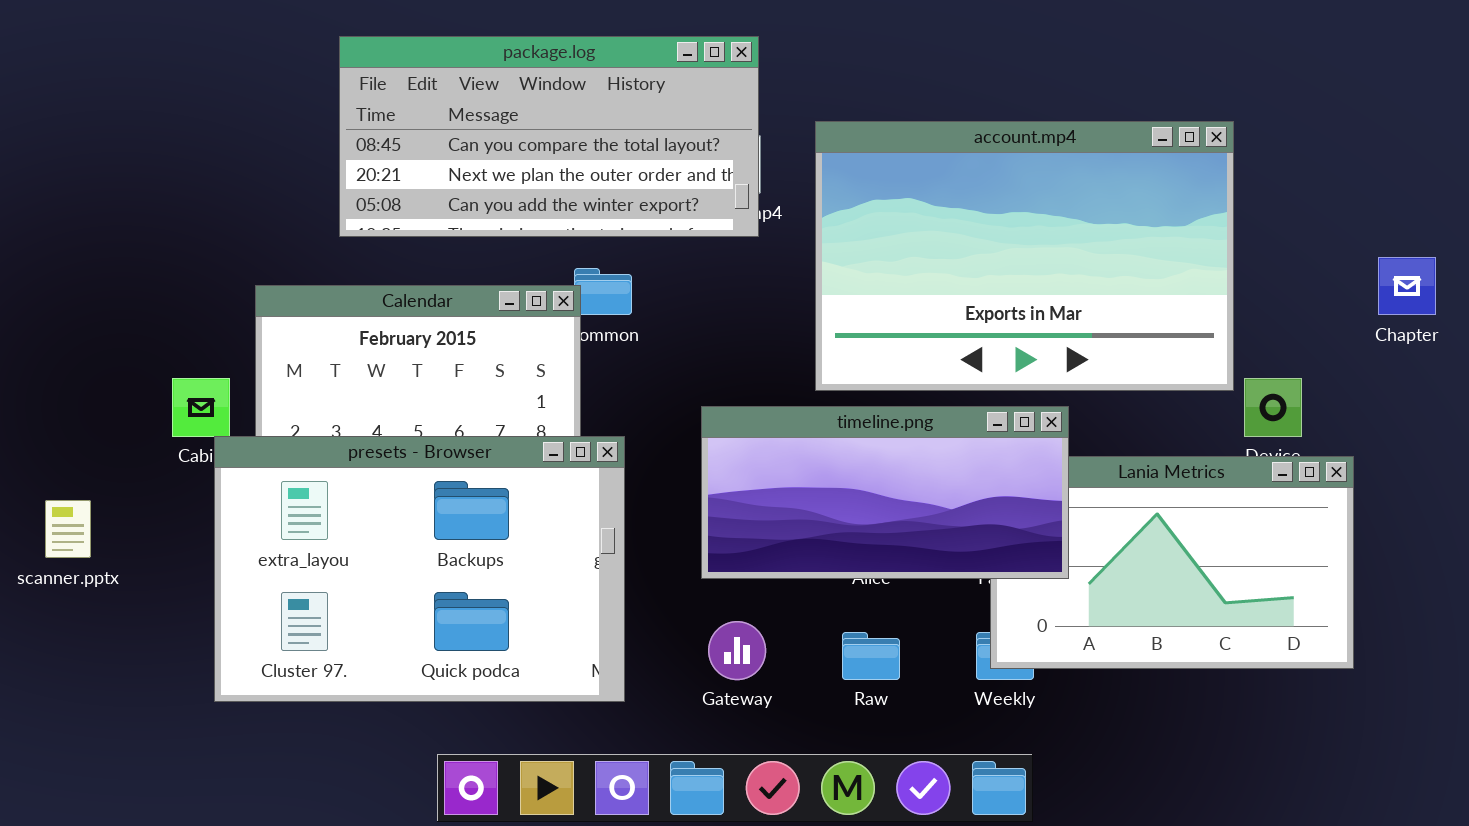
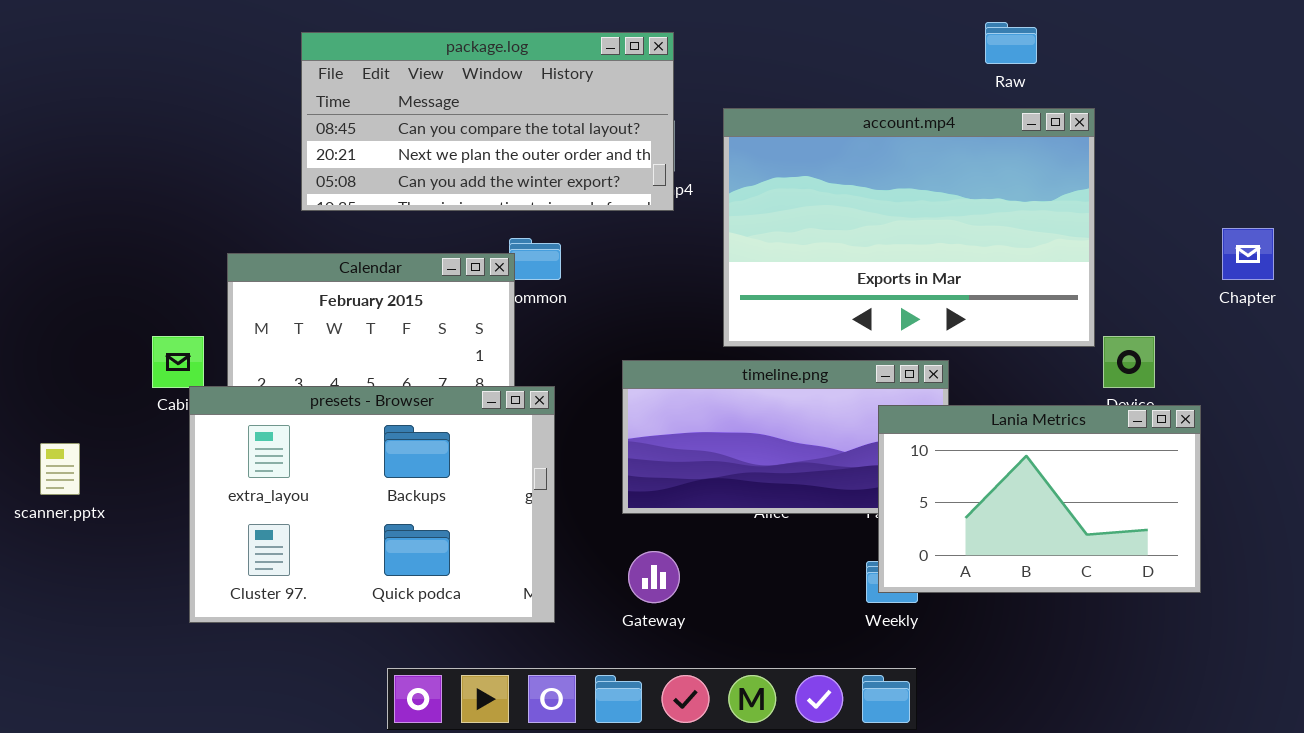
Lania Metrics: [990,456,1354,669] -> [878,405,1201,593], raised
Raw: [842,632,900,680] -> [985,22,1037,64], moved

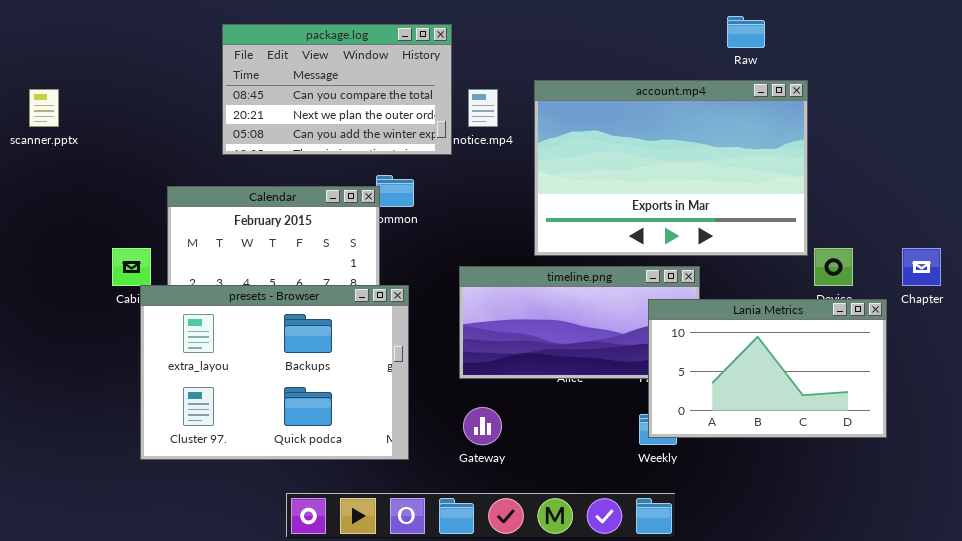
package.log: [301,32,674,211] -> [222,24,452,155], resized
Chapter: [1222,228,1274,280] -> [902,248,941,286], moved
scanner.pptx: [40,443,80,495] -> [29,89,59,127], moved

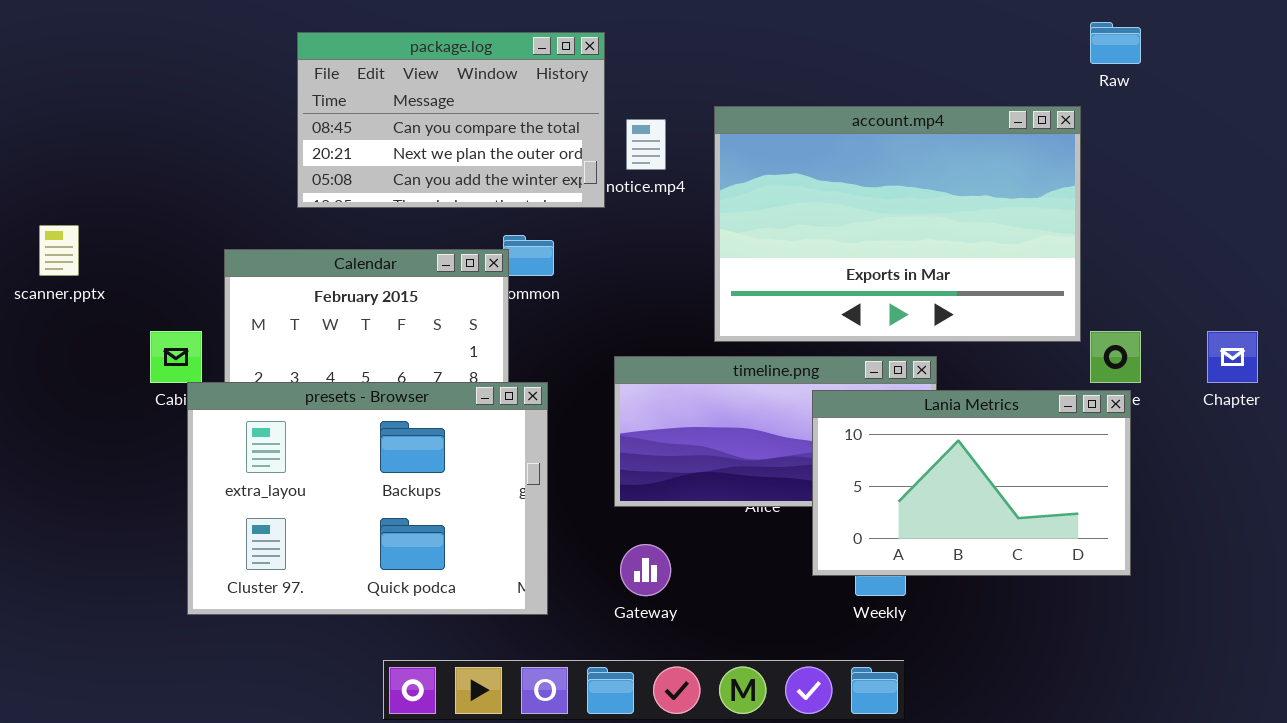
Raw: [727,16,765,48] -> [1090,22,1141,64], moved
scanner.pptx: [29,89,59,127] -> [39,225,79,276], moved
Lania Metrics: [648,299,887,438] -> [812,390,1131,576], moved

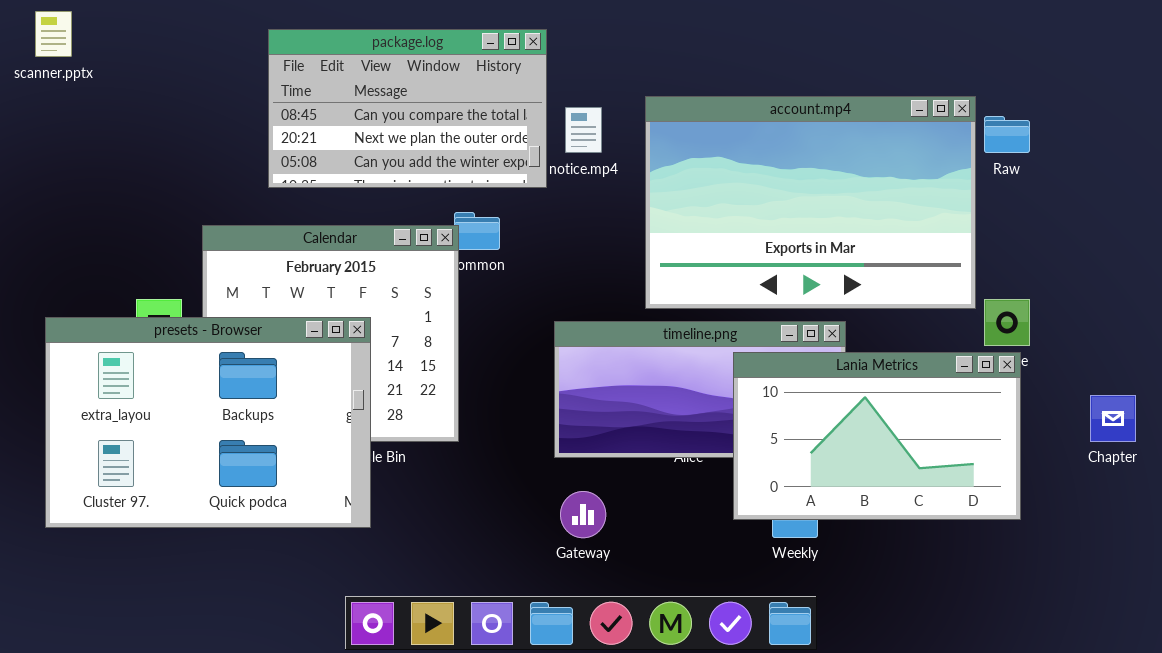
Raw: [1090,22,1141,64] -> [984,116,1030,153], moved
scanner.pptx: [39,225,79,276] -> [35,11,72,57], moved
Chapter: [1207,331,1258,383] -> [1090,395,1136,442], moved
presets - Browser: [187,382,548,615] -> [45,317,371,528], moved

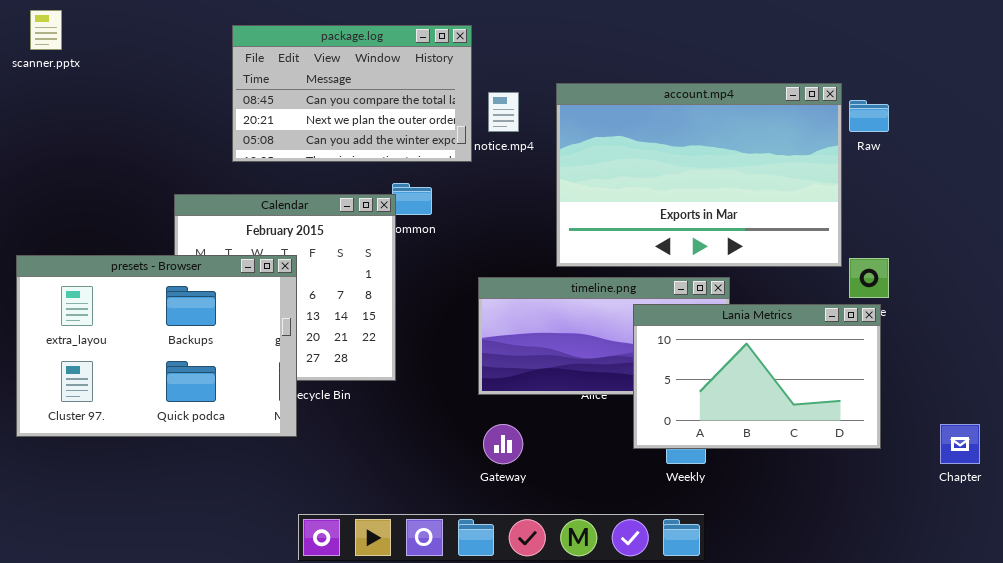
presets - Browser: [45,317,371,528] -> [16,255,297,437], moved
Chapter: [1090,395,1136,442] -> [940,424,980,464], moved

